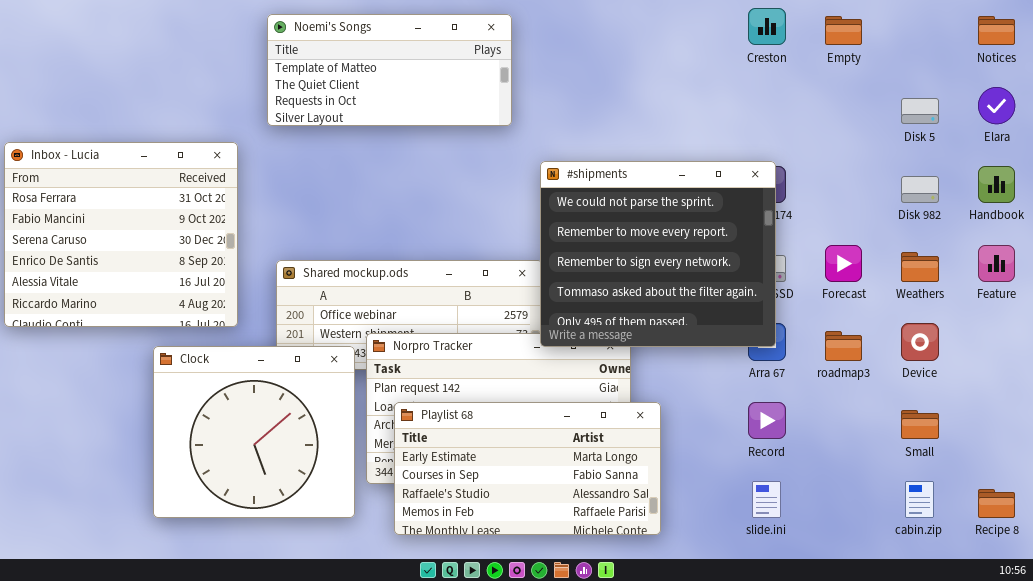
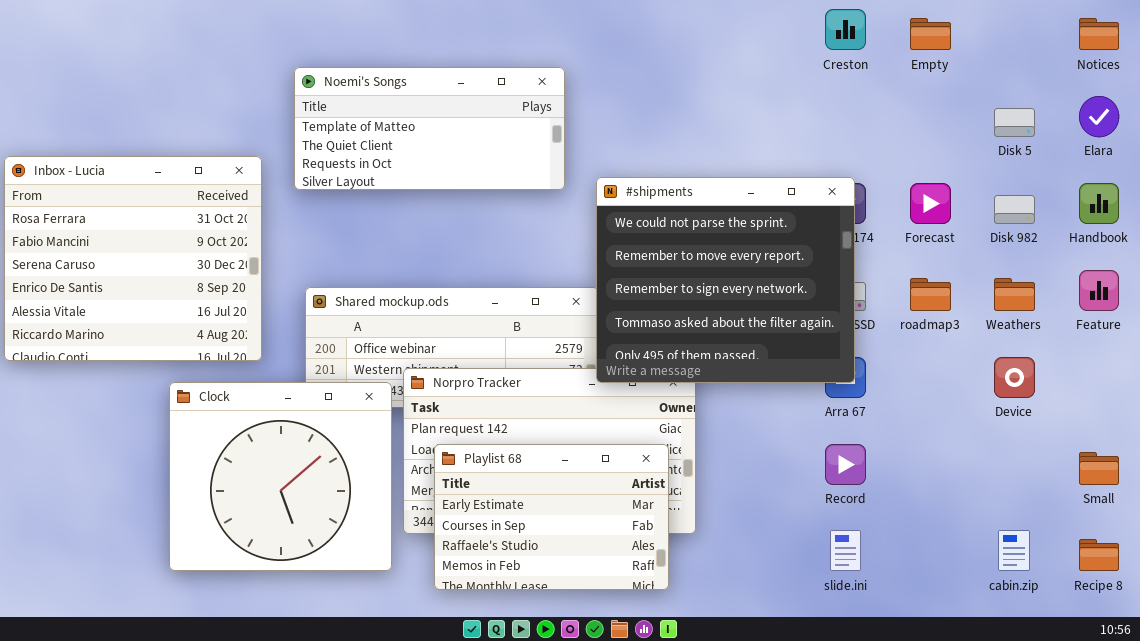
Noemi's Songs: [267,14,512,126] -> [294,67,565,190], moved
Forecast: [825,245,862,282] -> [910,183,951,224], moved
roadmap3: [825,331,862,361] -> [910,278,951,311], moved
Playlist 68: [394,402,661,535] -> [434,444,669,590], resized
Small: [901,410,939,439] -> [1079,452,1119,485], moved

